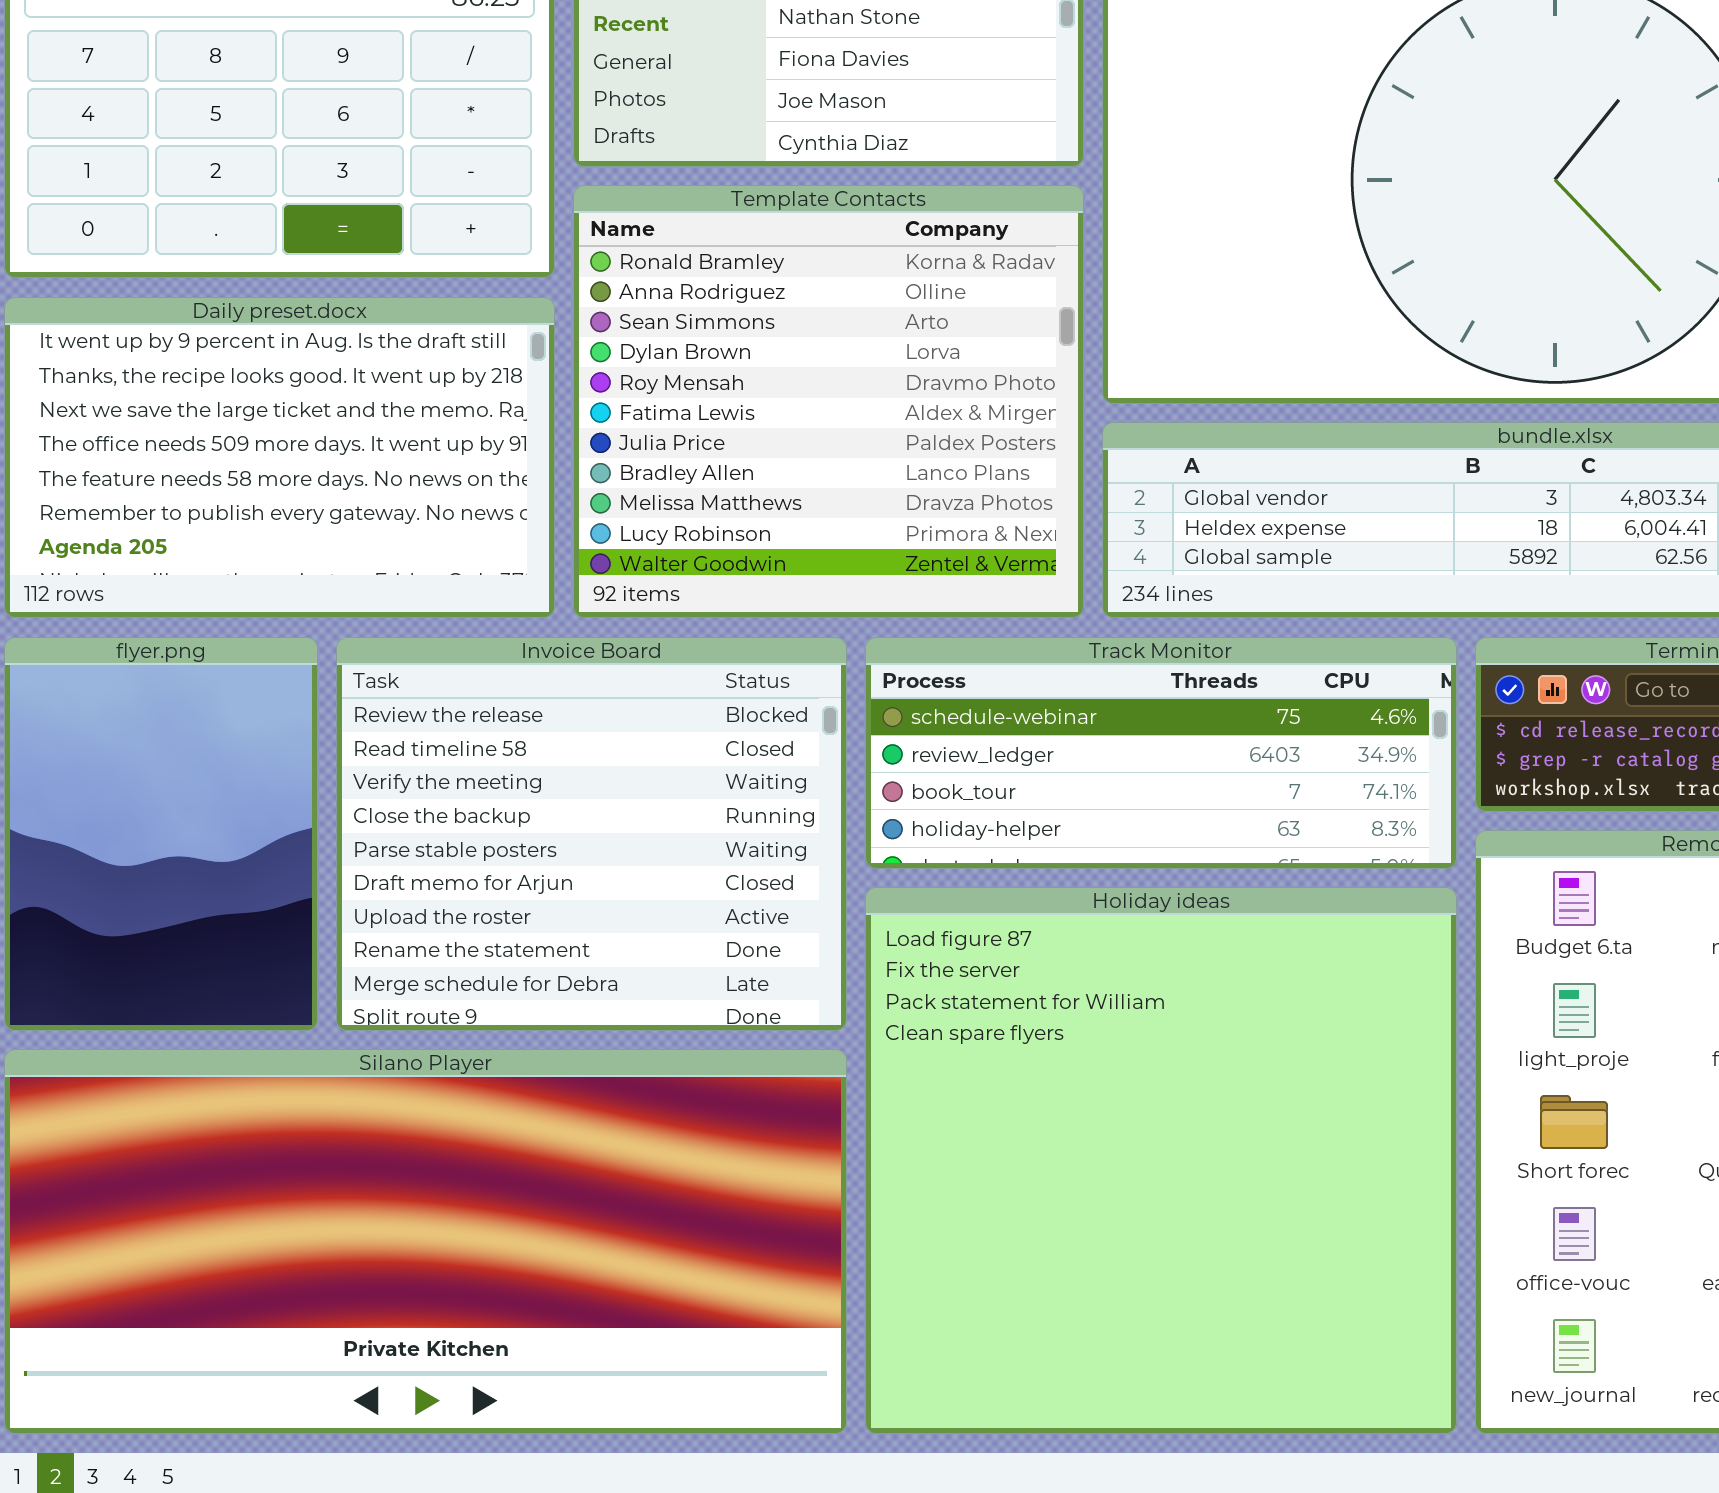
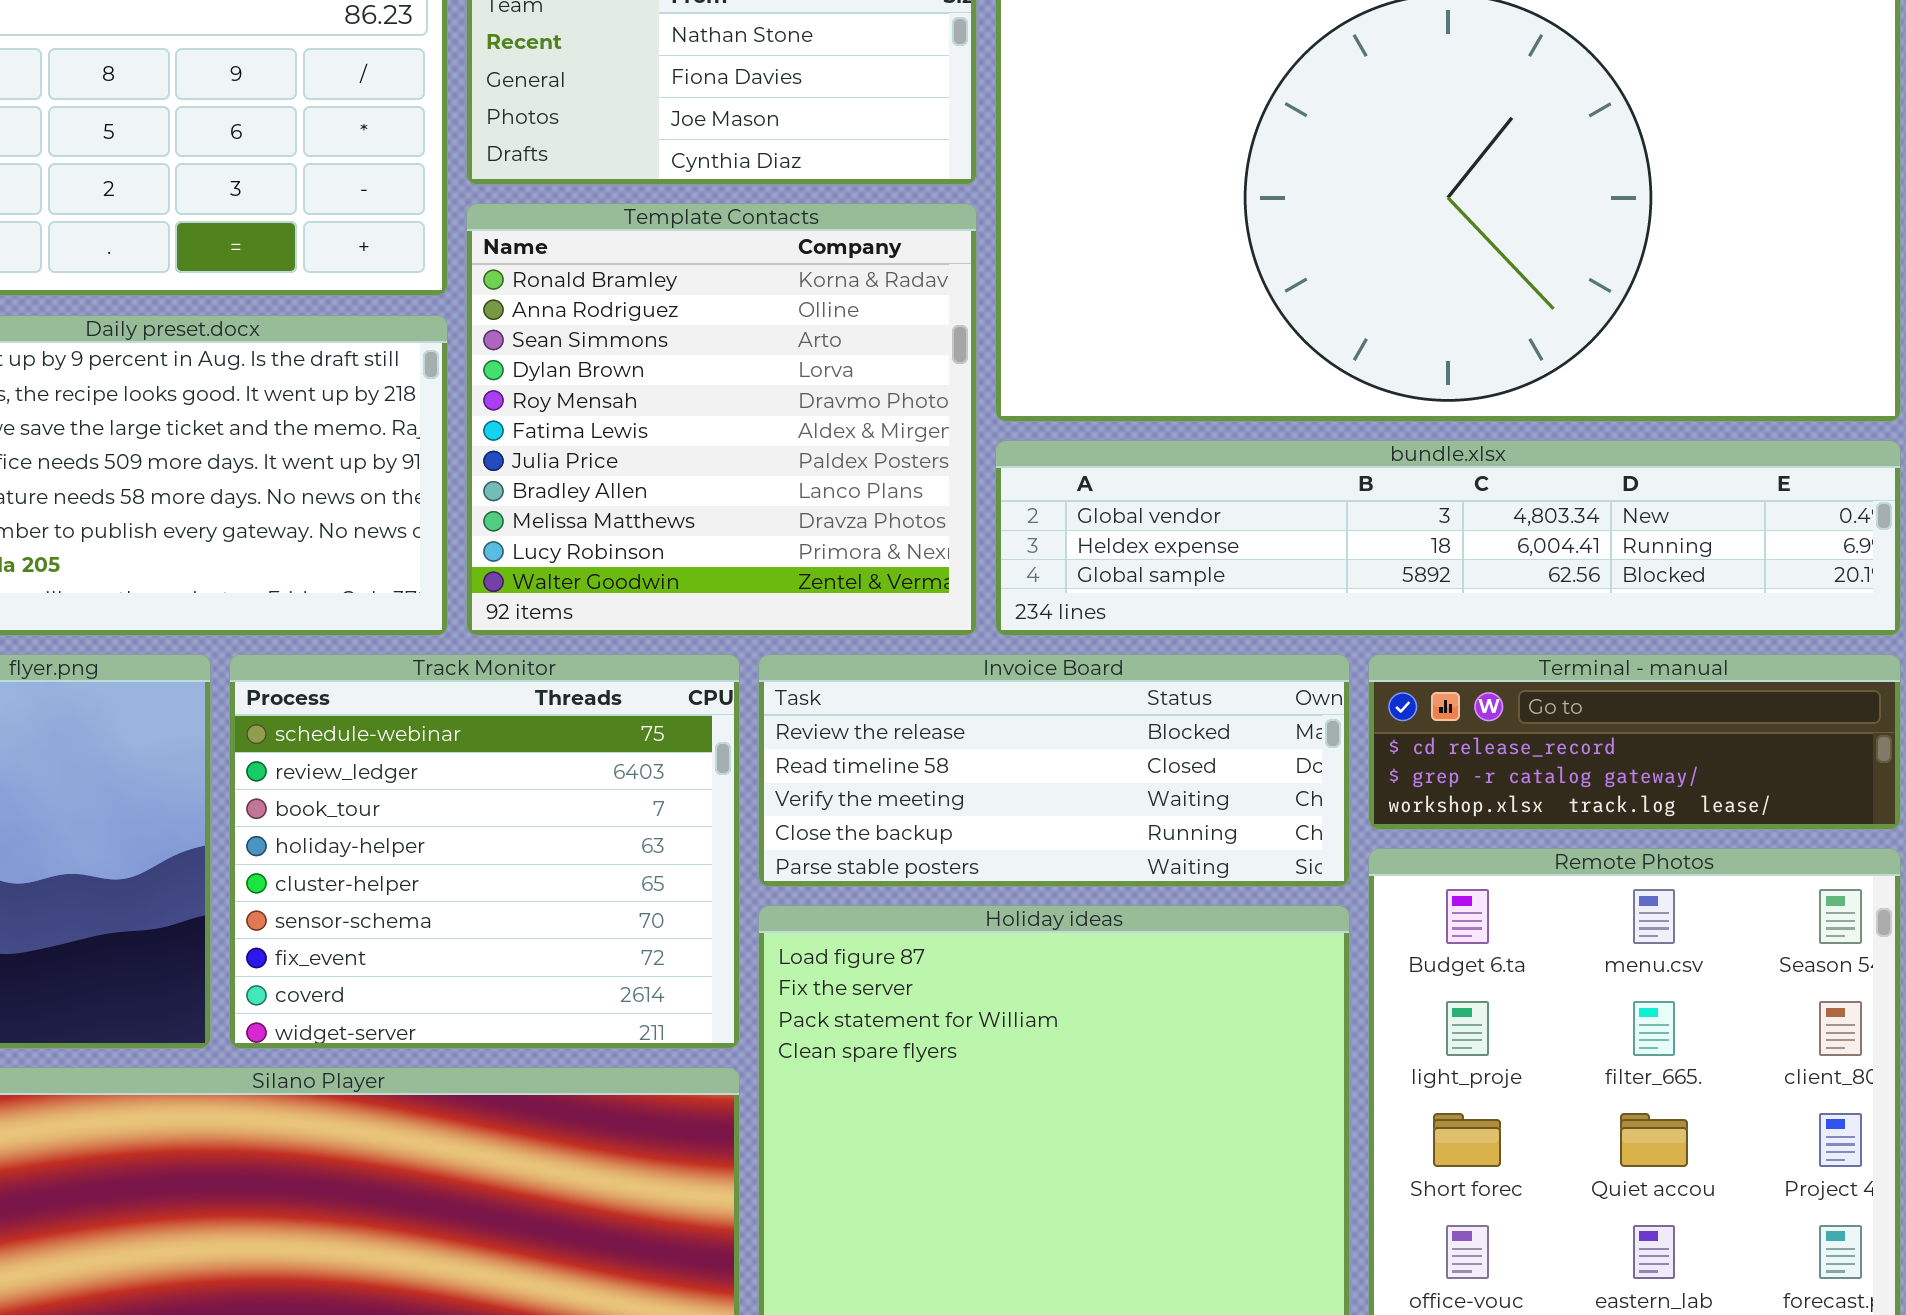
Invoice Board: [336,637,847,1031] -> [758,654,1350,887], moved, resized
Track Monitor: [865,637,1457,869] -> [229,654,740,1049], moved, resized

